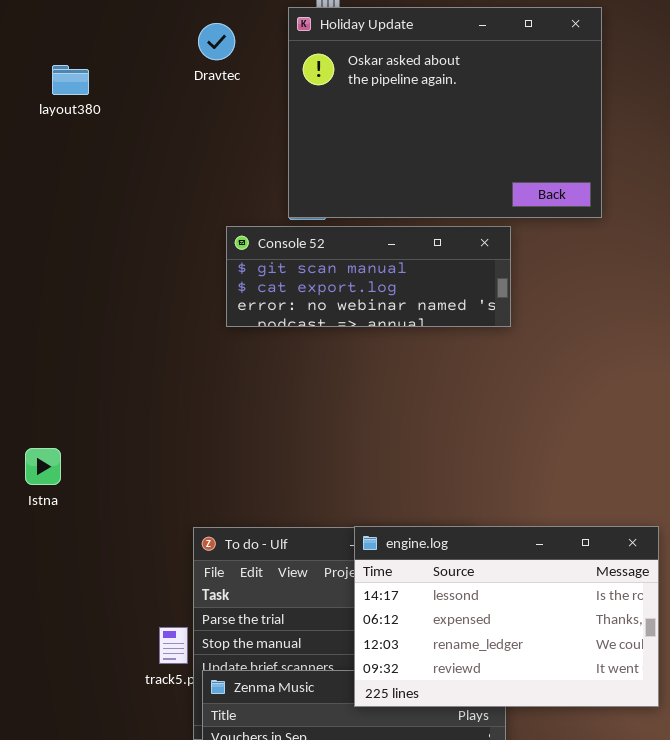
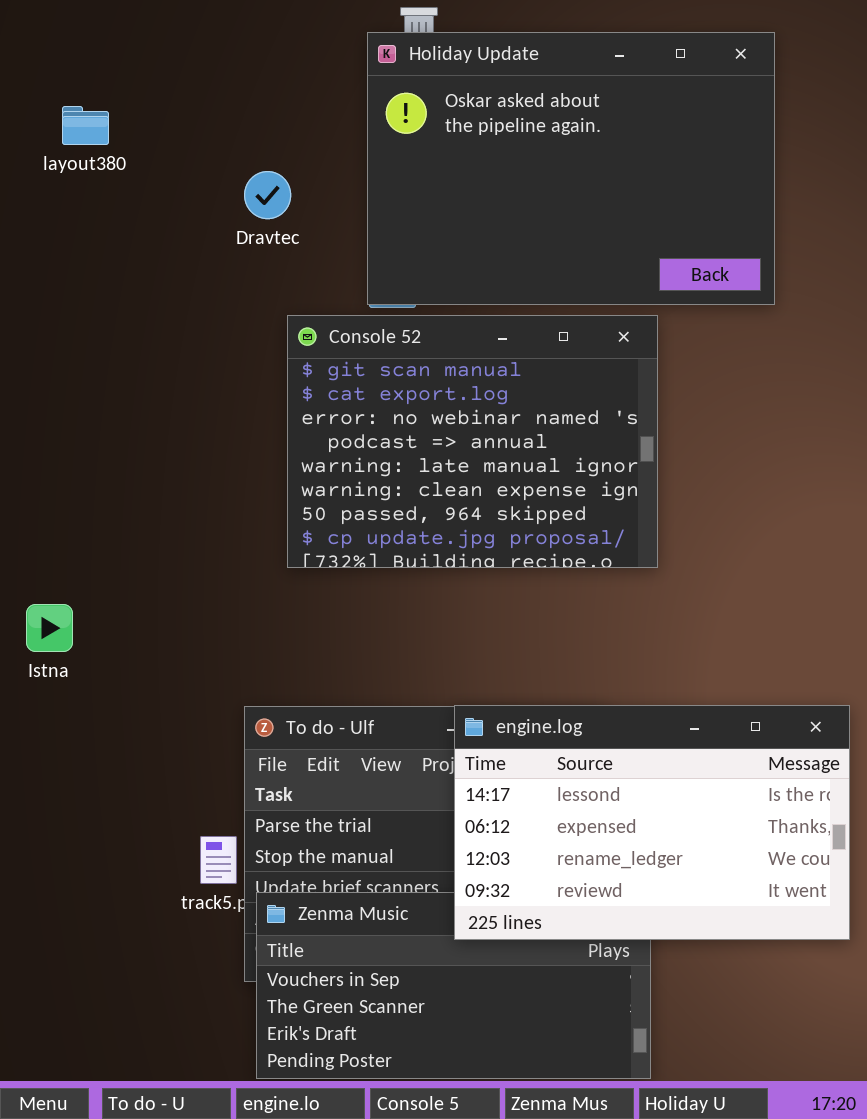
Dravtec: [198,23,235,60] -> [244,171,291,219], moved
Console 52: [226,226,511,327] -> [287,315,658,568], resized

